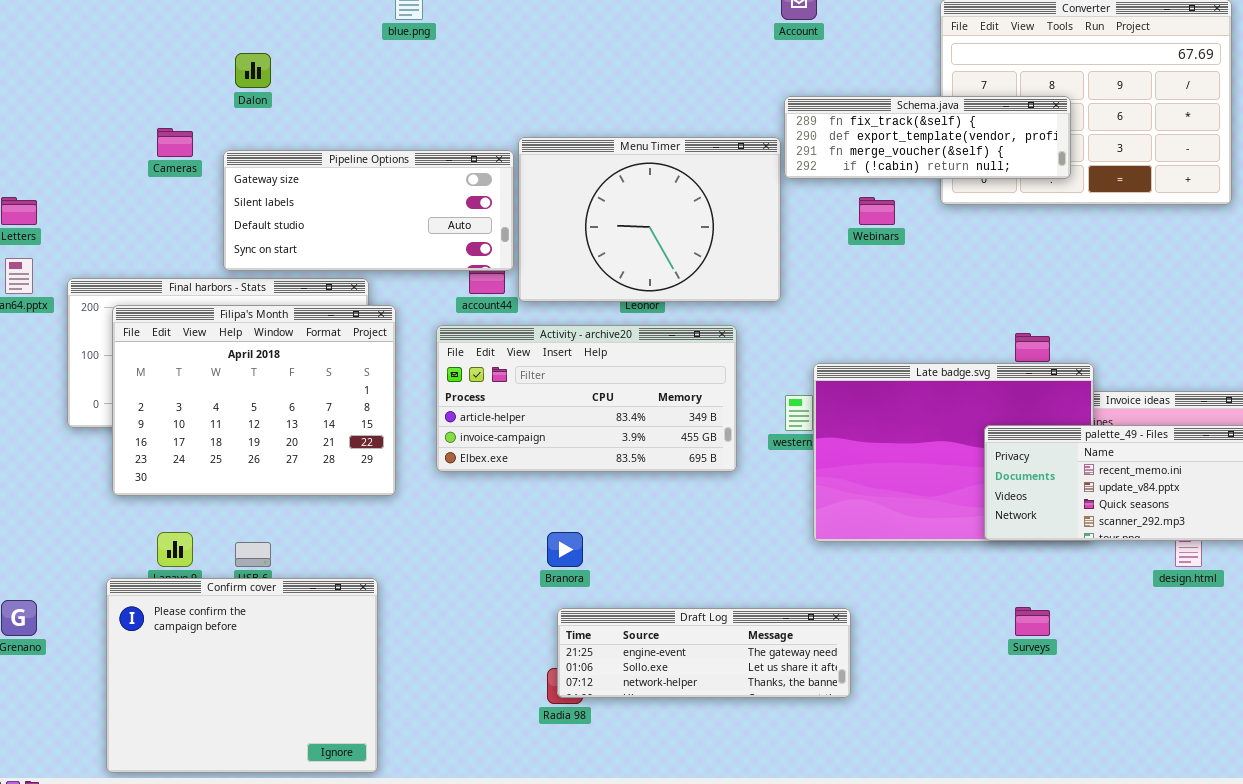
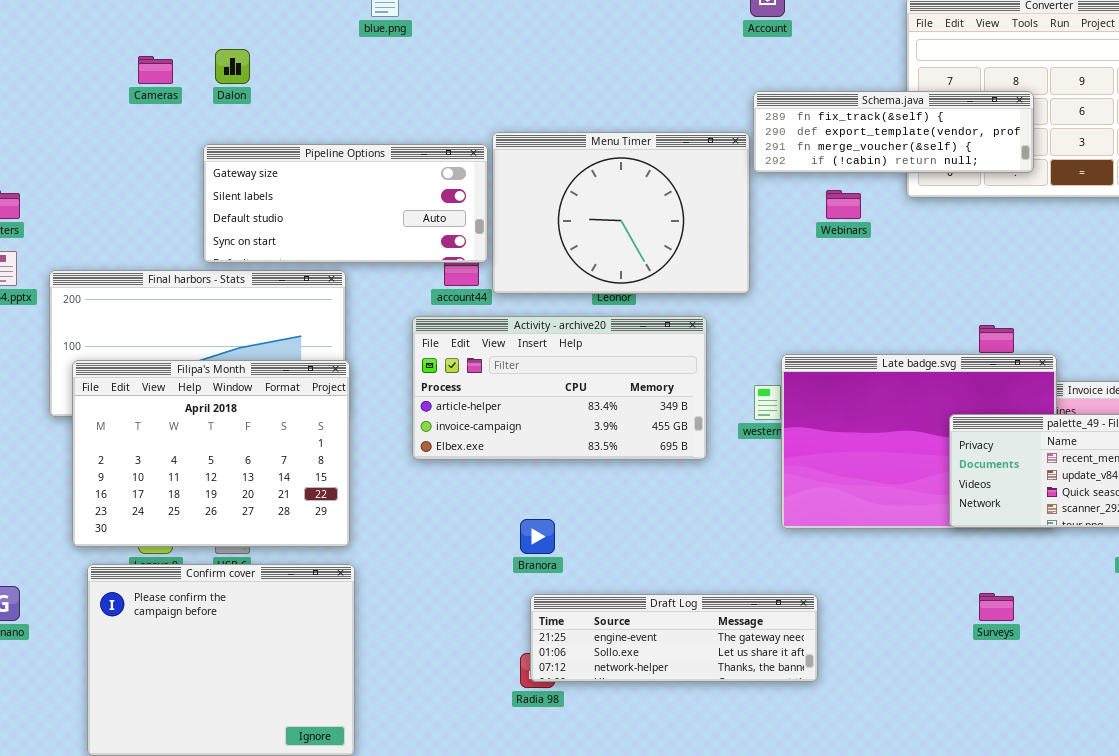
Cameras: [157,128,193,157] -> [138,56,173,84], moved
Filipa's Month: [112,305,396,496] -> [72,360,350,547], moved

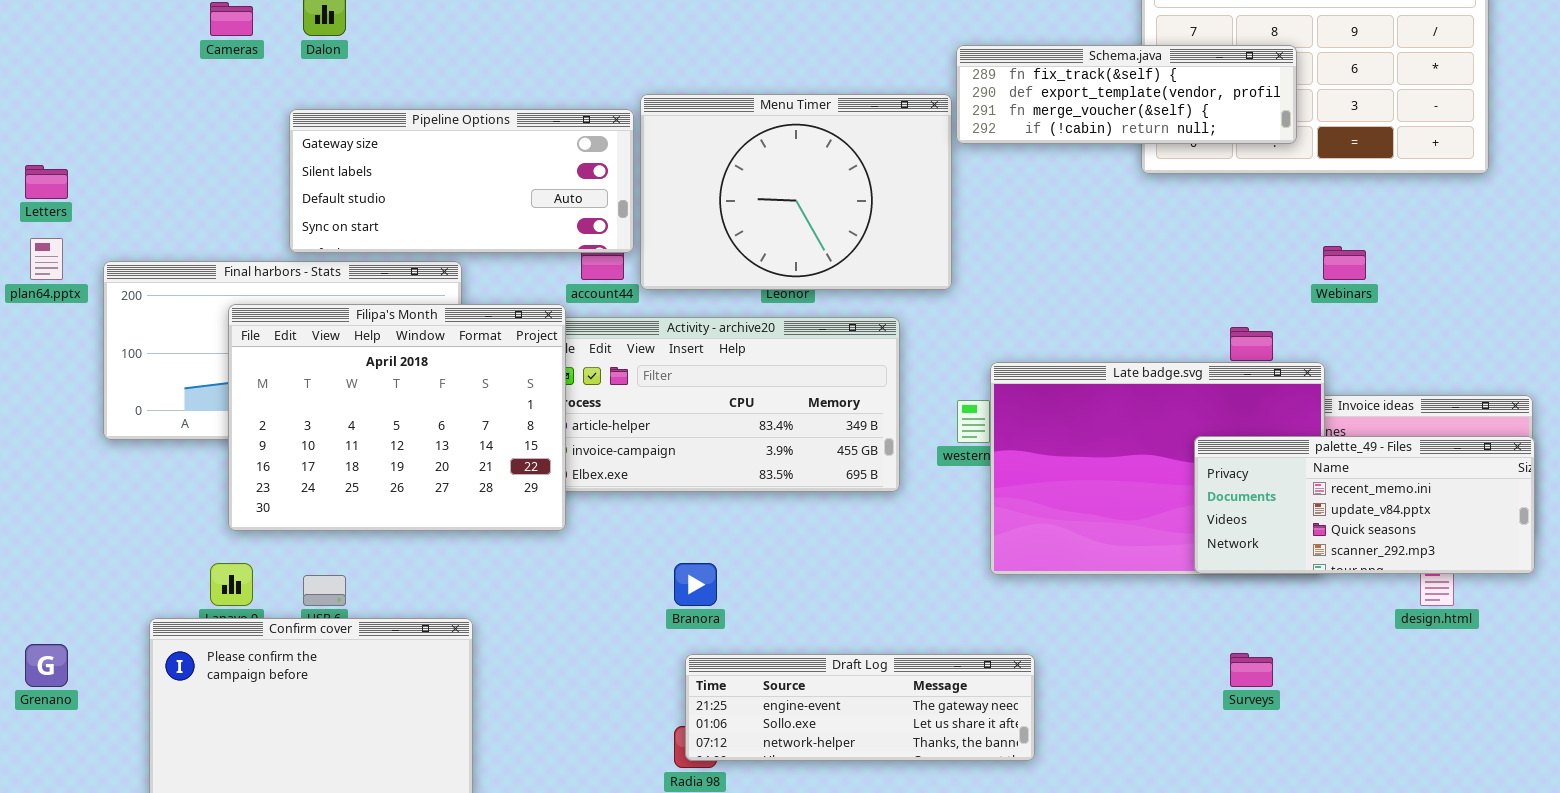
Webinars: [826,190,861,219] -> [1323,246,1366,280], moved
Filipa's Month: [72,360,350,547] -> [228,304,566,531], moved

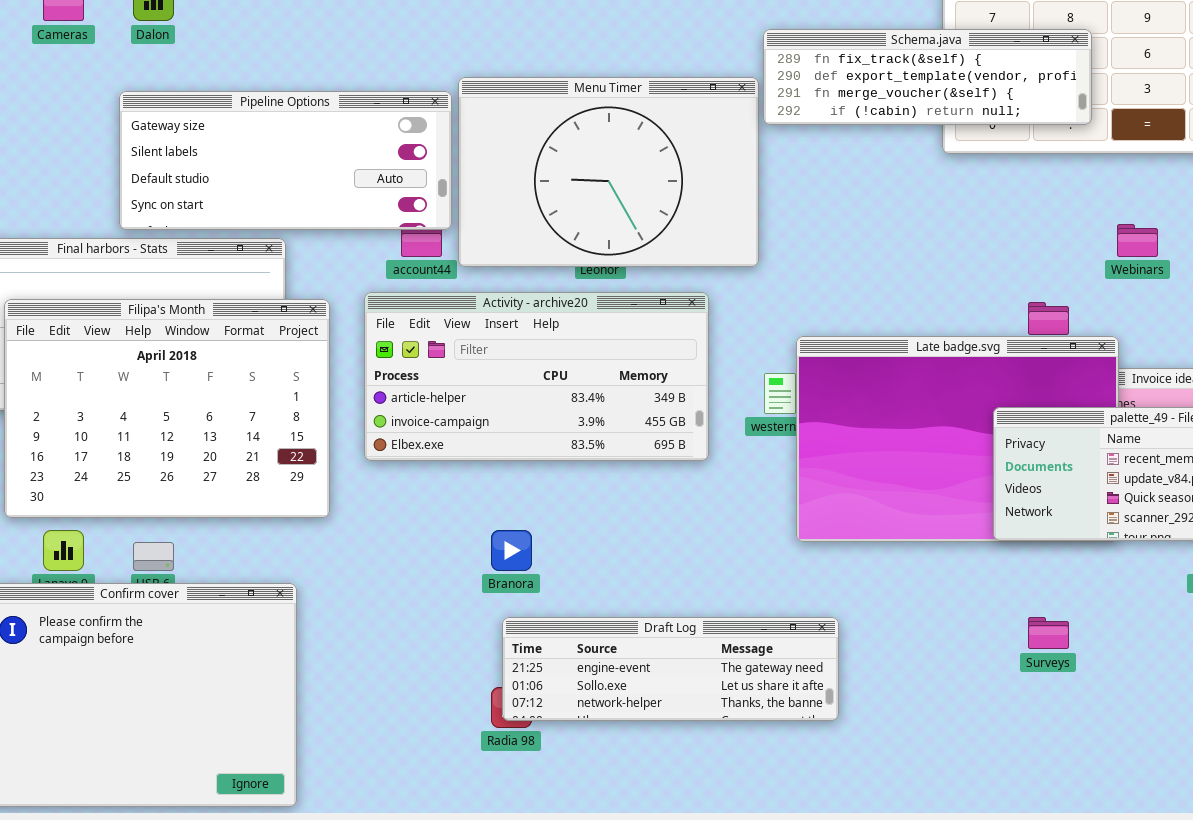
Filipa's Month: [228,304,566,531] -> [4,299,330,518], moved

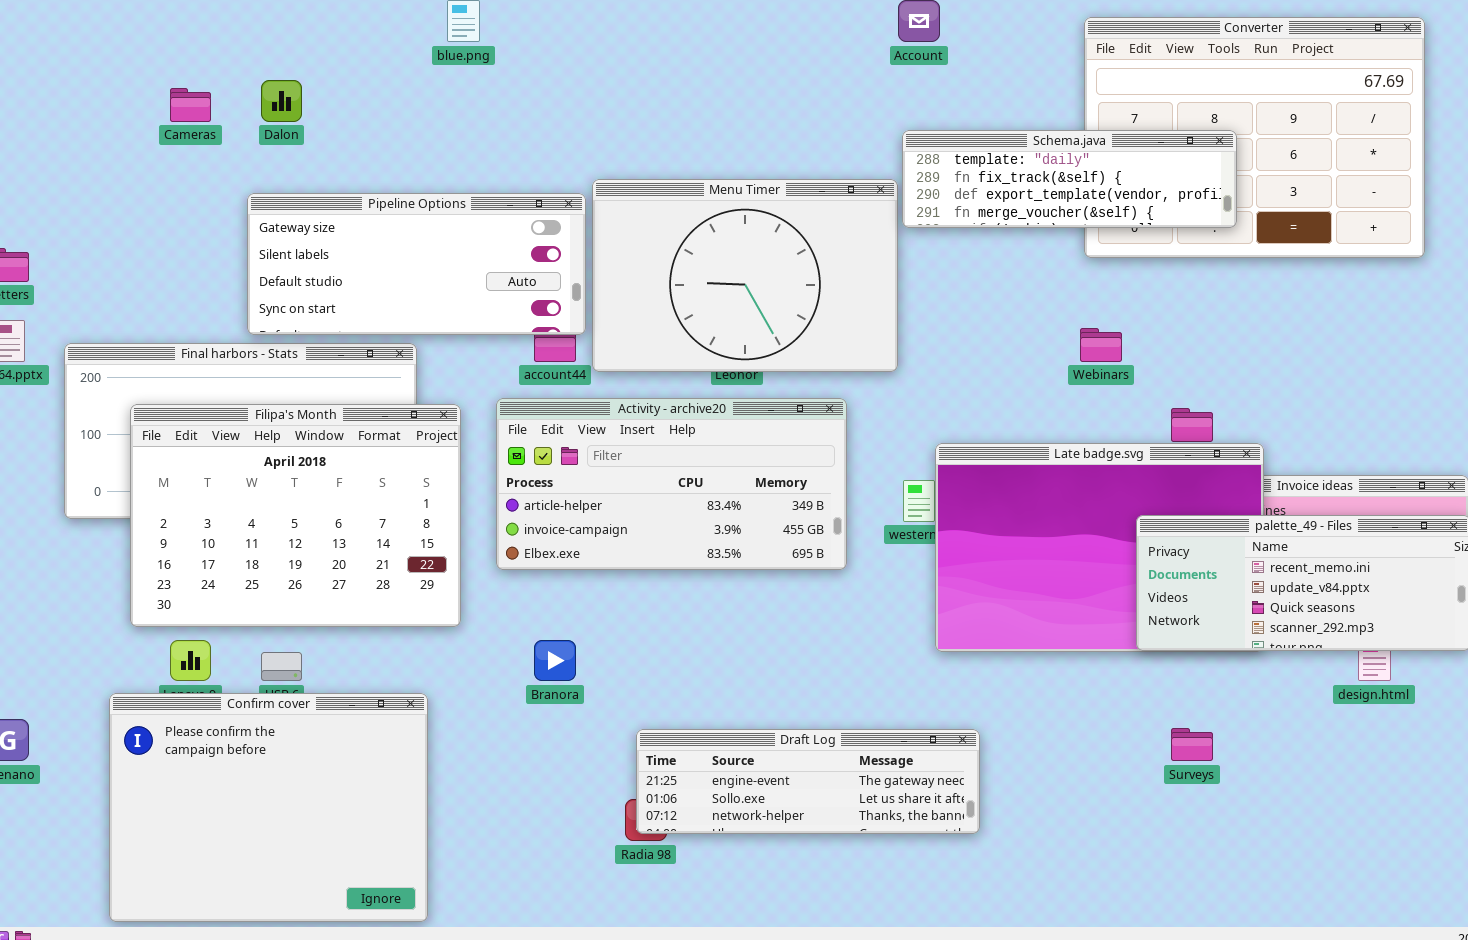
Schema.java: [763,29,1092,125] -> [902,130,1237,228], scrolled up 1 row
Webinars: [1117,224,1158,257] -> [1080,328,1122,362], moved
Branora: [491,530,532,571] -> [534,640,576,681], moved

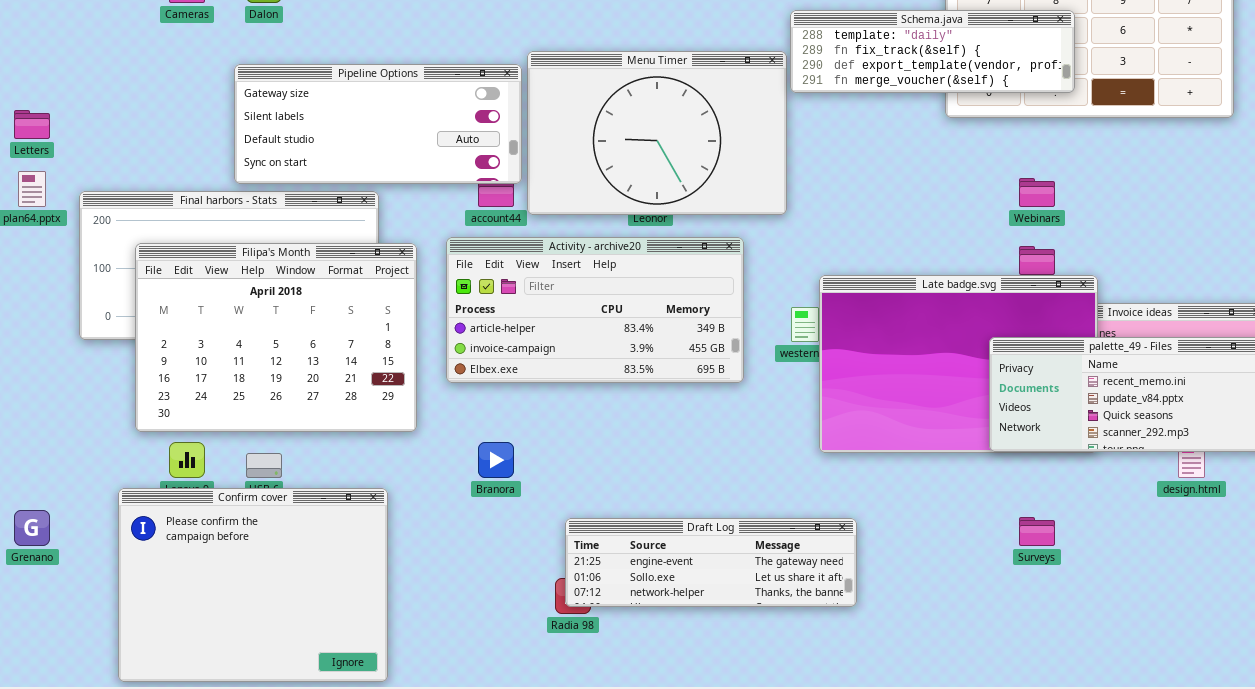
Webinars: [1080,328,1122,362] -> [1019,178,1055,207], moved

